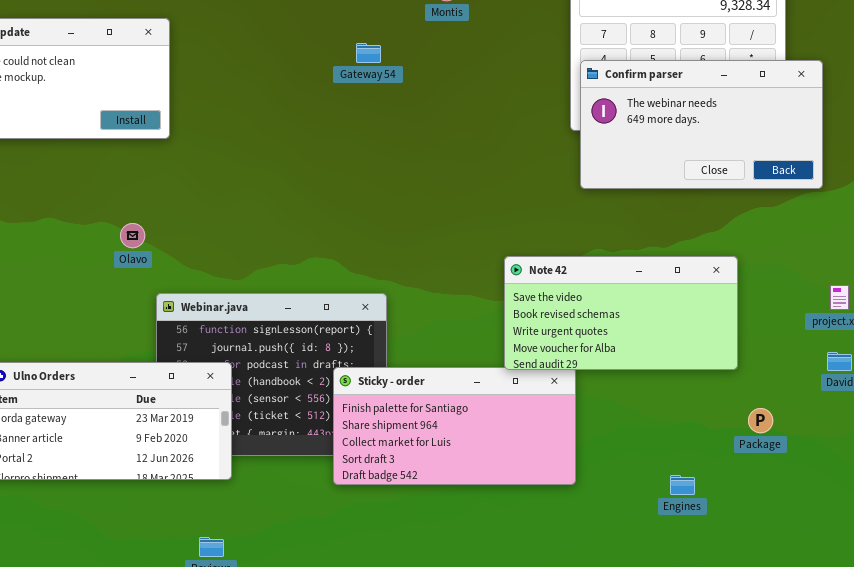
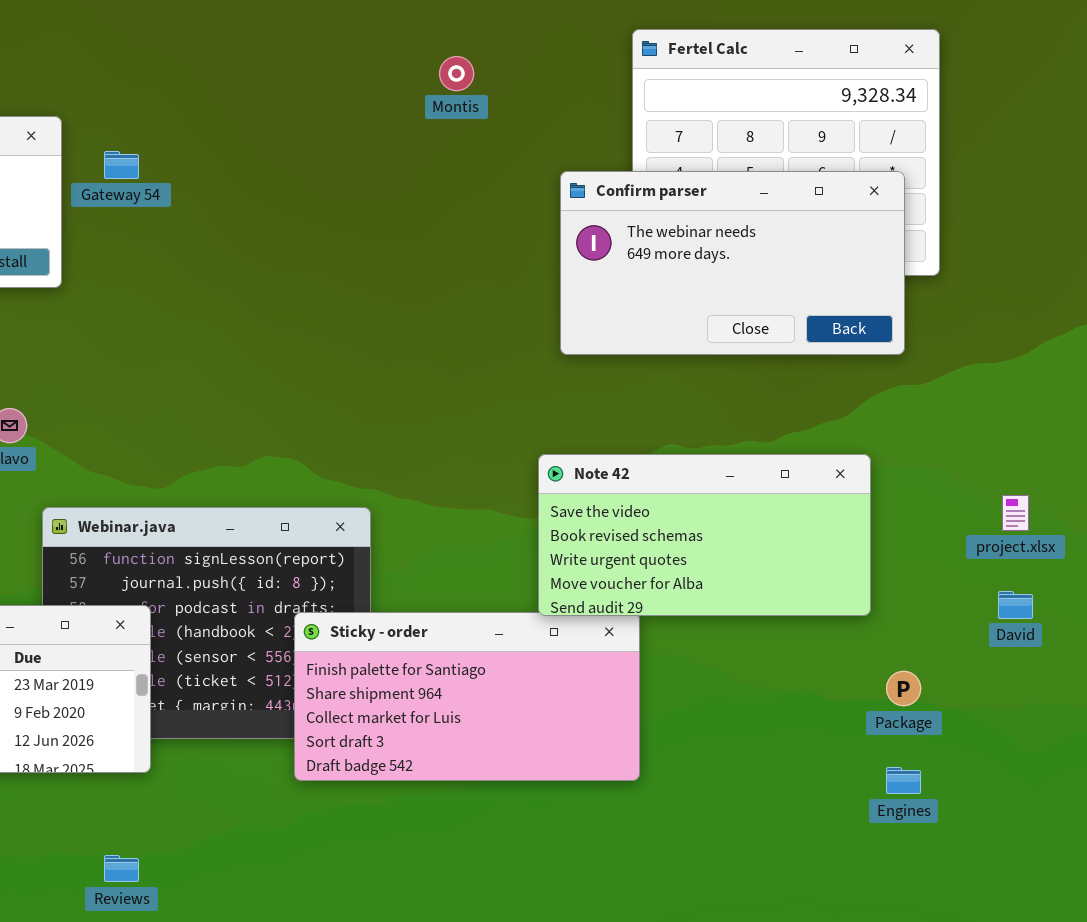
Gateway 54: [356,43,381,63] -> [104,151,139,179], moved
Confirm parser: [580,60,823,189] -> [560,171,905,355], moved
Engines: [670,475,695,495] -> [886,767,921,794], moved

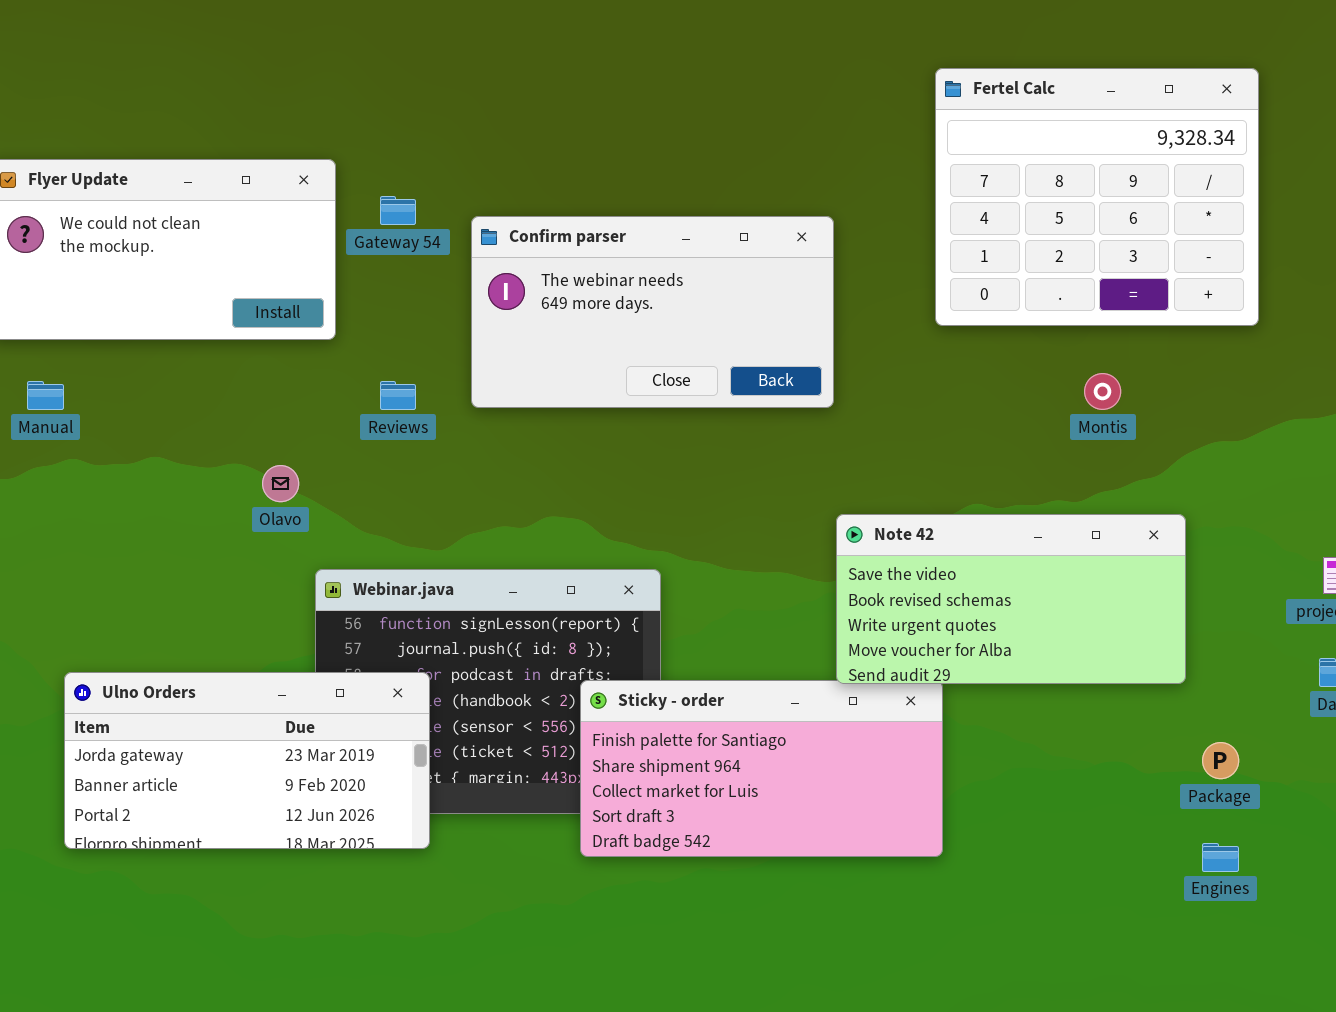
Montis: [439,56,474,91] -> [1084,373,1121,410], moved
Confirm parser: [560,171,905,355] -> [471,216,834,408], moved
Reviews: [104,855,139,882] -> [380,381,416,410], moved

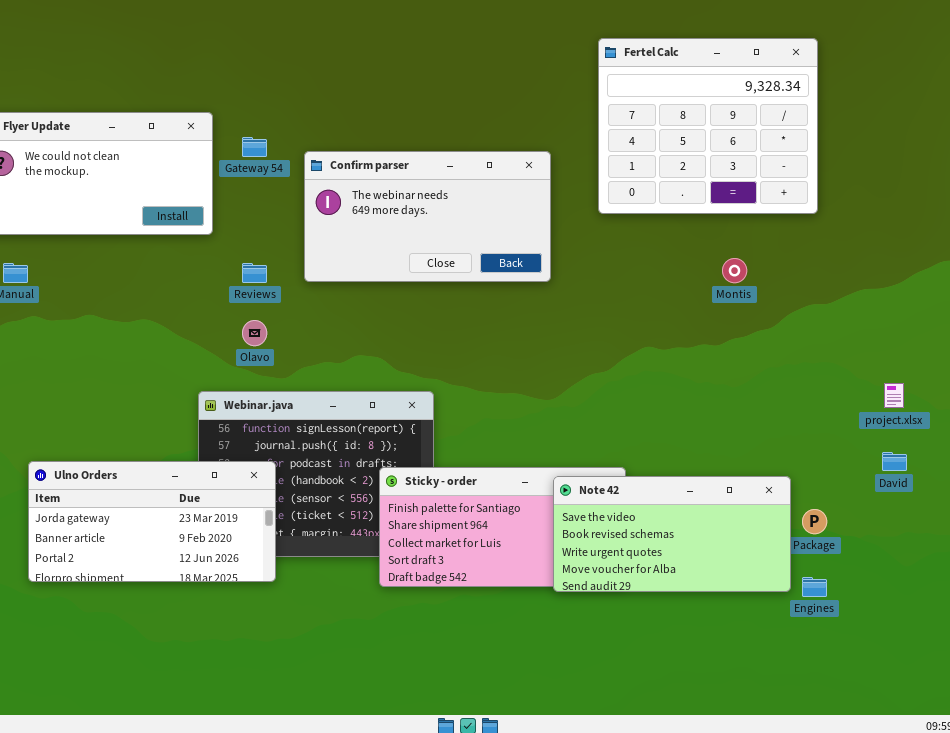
Fertel Calc: [935,68,1259,326] -> [598,38,818,214], moved
Olavo: [262,465,299,502] -> [242,320,267,346], moved
Note 42: [836,514,1186,684] -> [553,476,791,592], moved

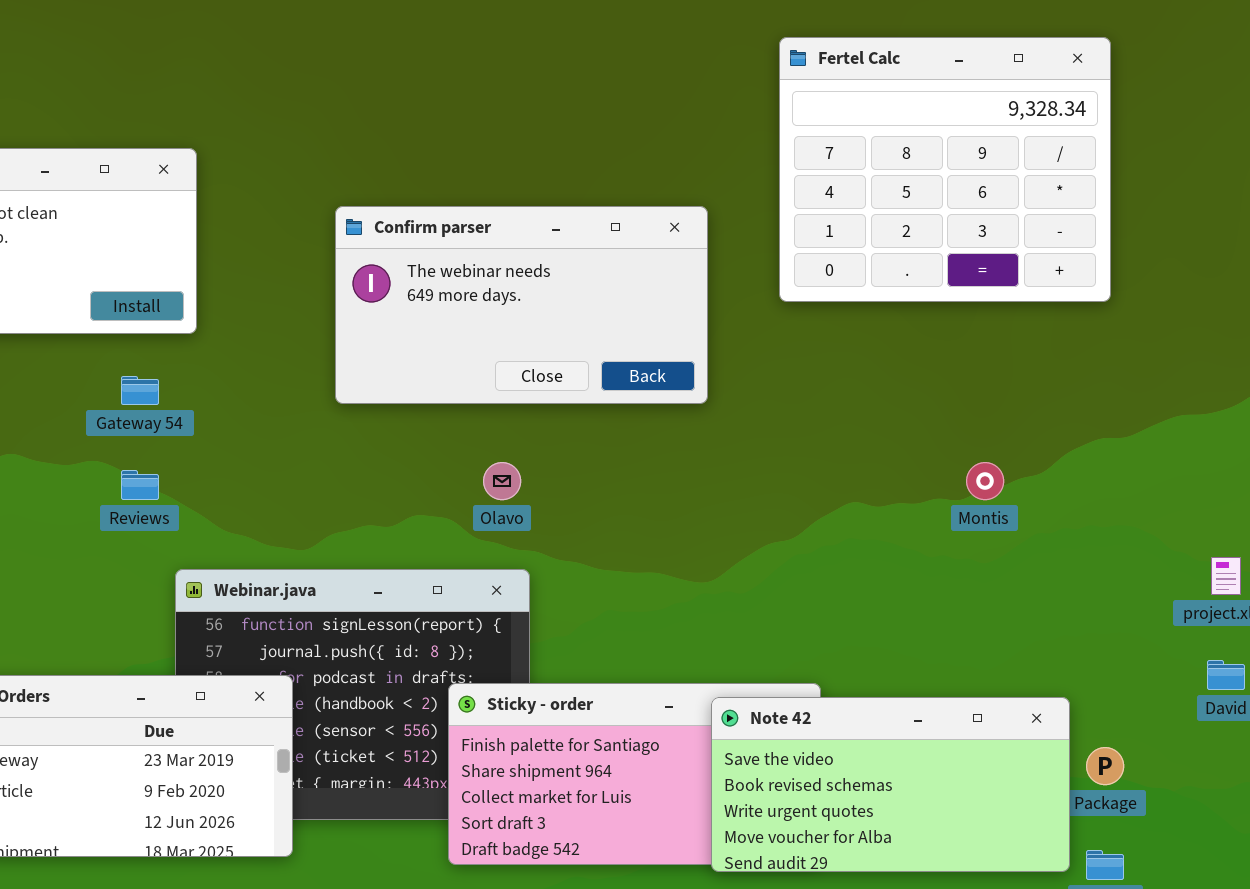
Gateway 54: [242,137,267,157] -> [121,376,159,405], moved
Montis: [722,258,747,283] -> [966,462,1004,500], moved
Reviews: [242,263,267,283] -> [121,470,159,500], moved
Olavo: [242,320,267,346] -> [483,462,521,500], moved

